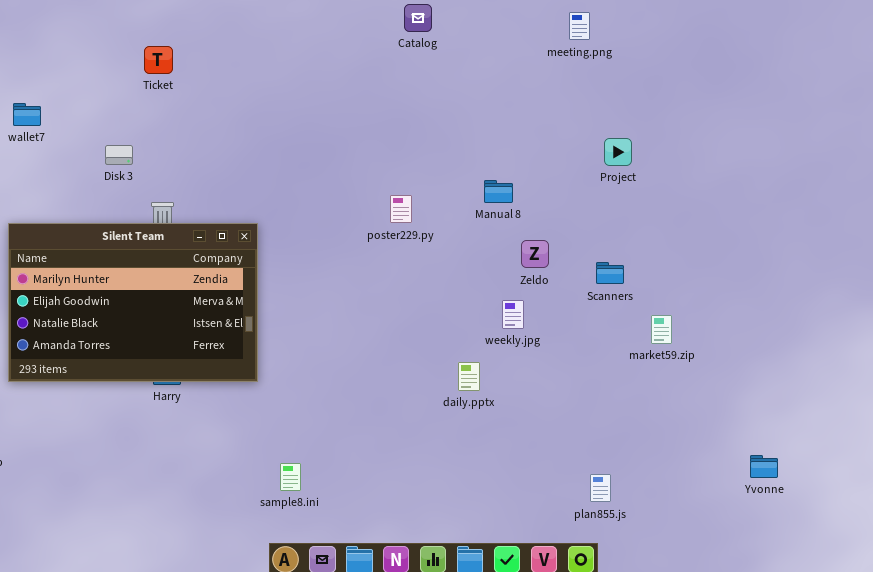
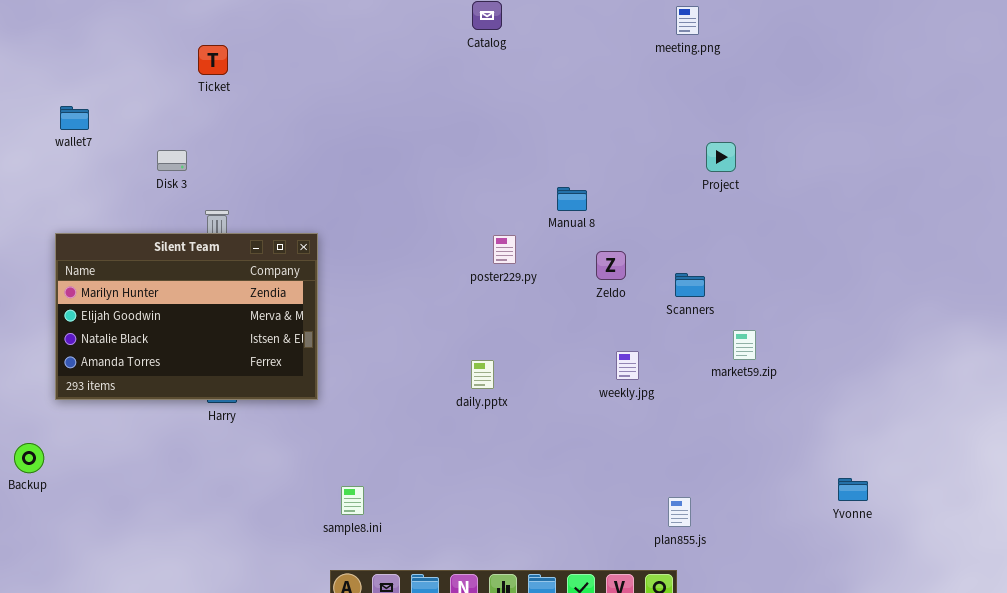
meeting.png: [569,12,590,40] -> [676,6,699,35], moved
Project: [604,138,632,166] -> [706,142,736,172], moved
poster229.py: [390,195,412,223] -> [493,235,516,264], moved
weekly.jpg: [502,300,524,329] -> [616,351,639,380], moved
daily.pptx: [458,362,480,391] -> [471,360,494,389], moved

